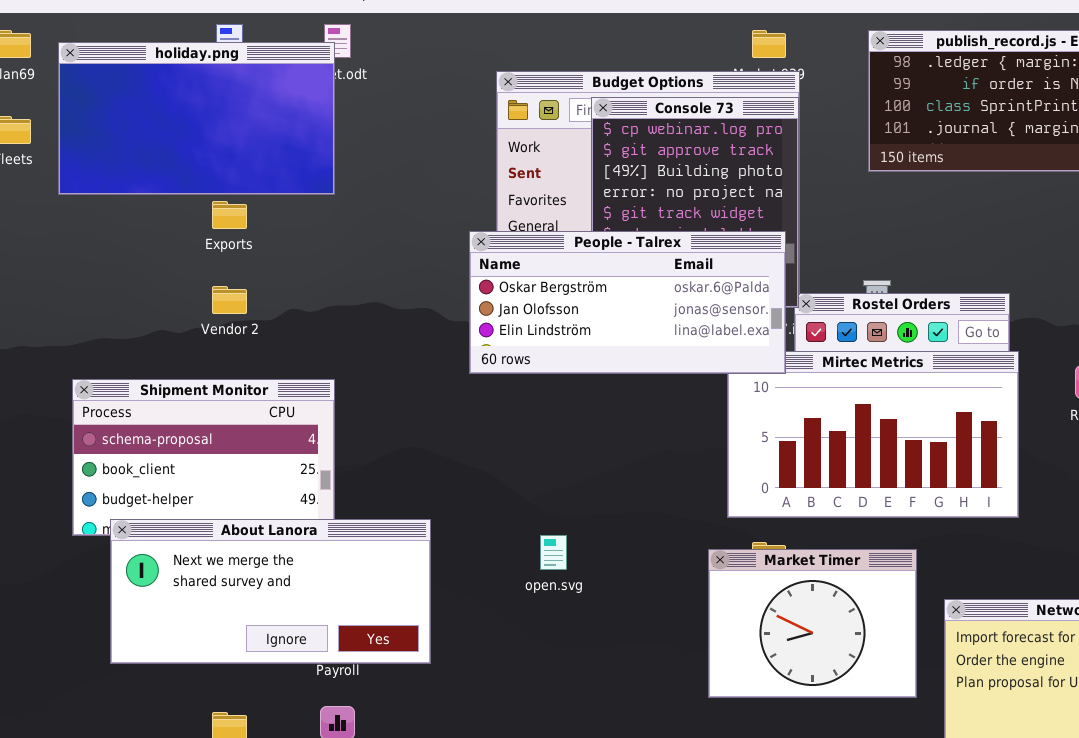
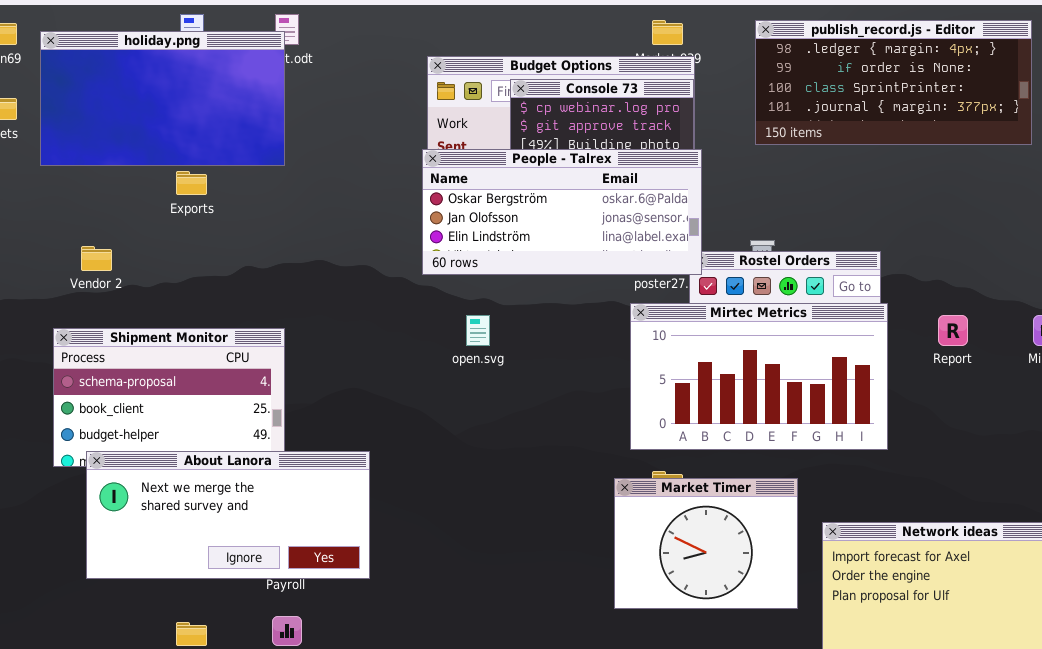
People - Talrex: [469,231,786,374] -> [422,149,702,275], moved
Vendor 2: [212,286,247,314] -> [81,246,112,271], moved
open.svg: [540,535,567,570] -> [466,315,490,346], moved

